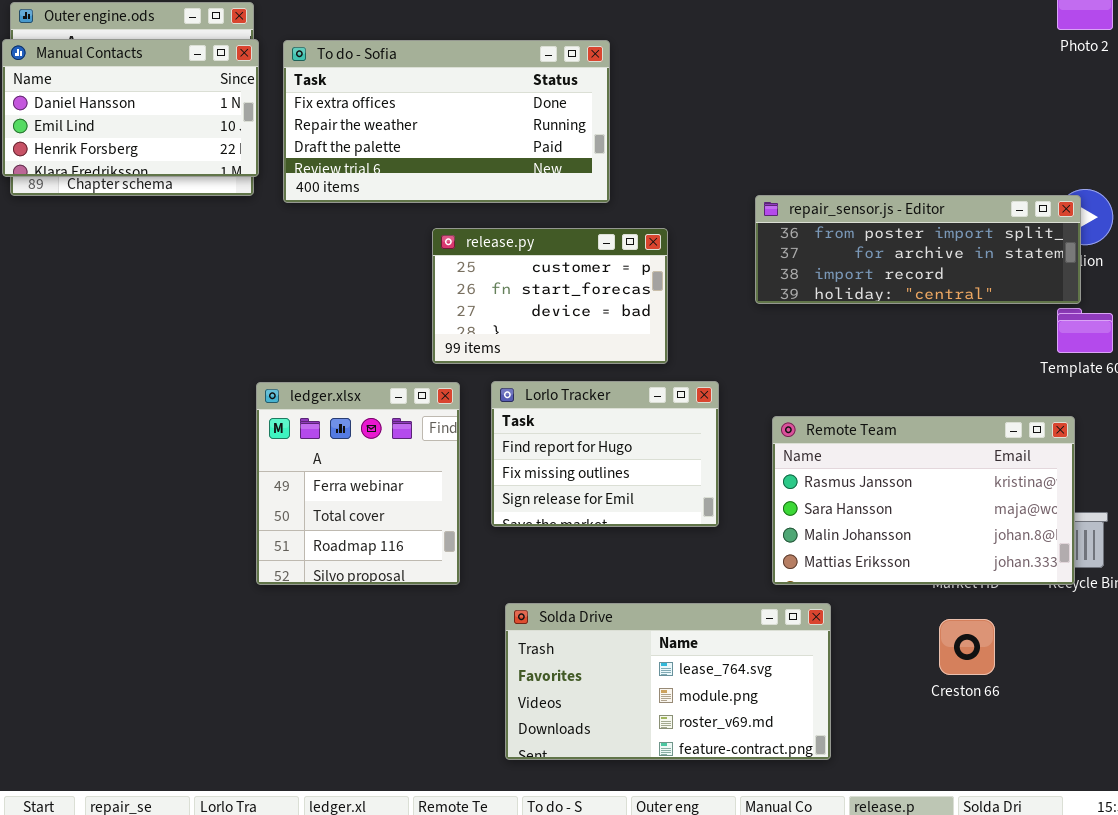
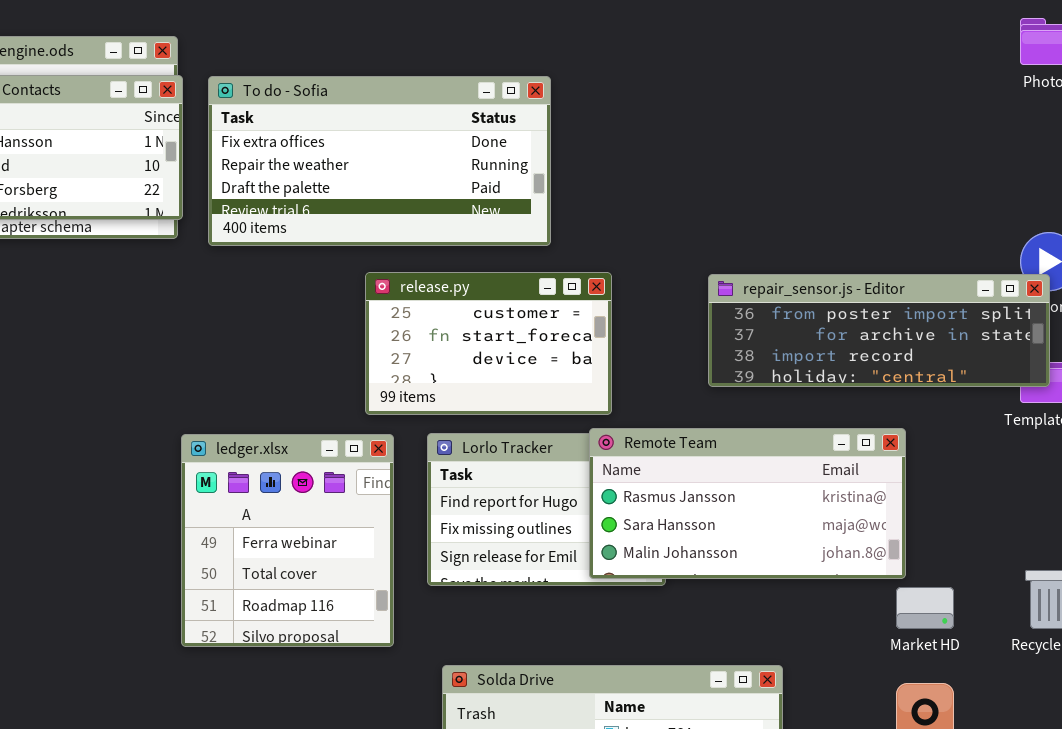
repair_sensor.js - Editor: [755,195,1081,304] -> [708,274,1050,387], moved
Remote Team: [772,416,1075,585] -> [589,428,906,579], moved, resized

